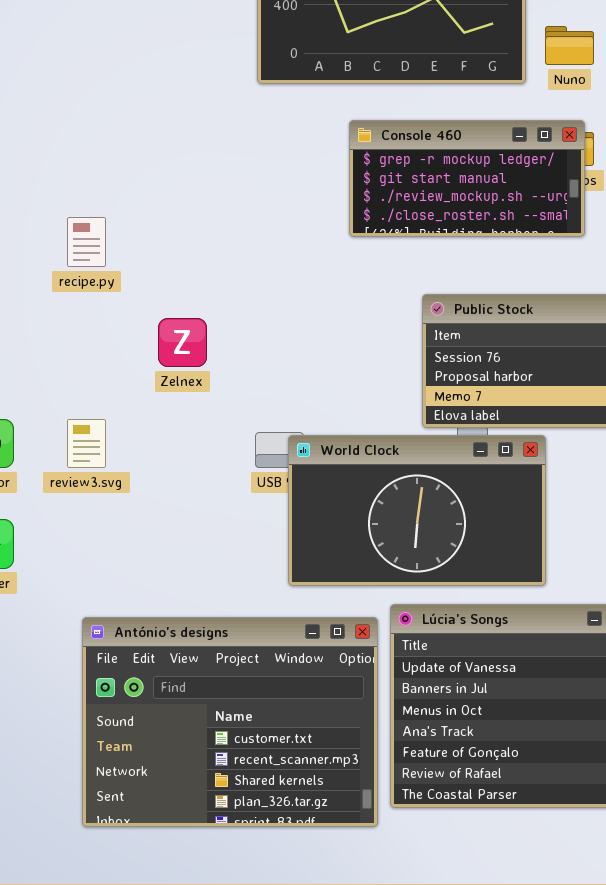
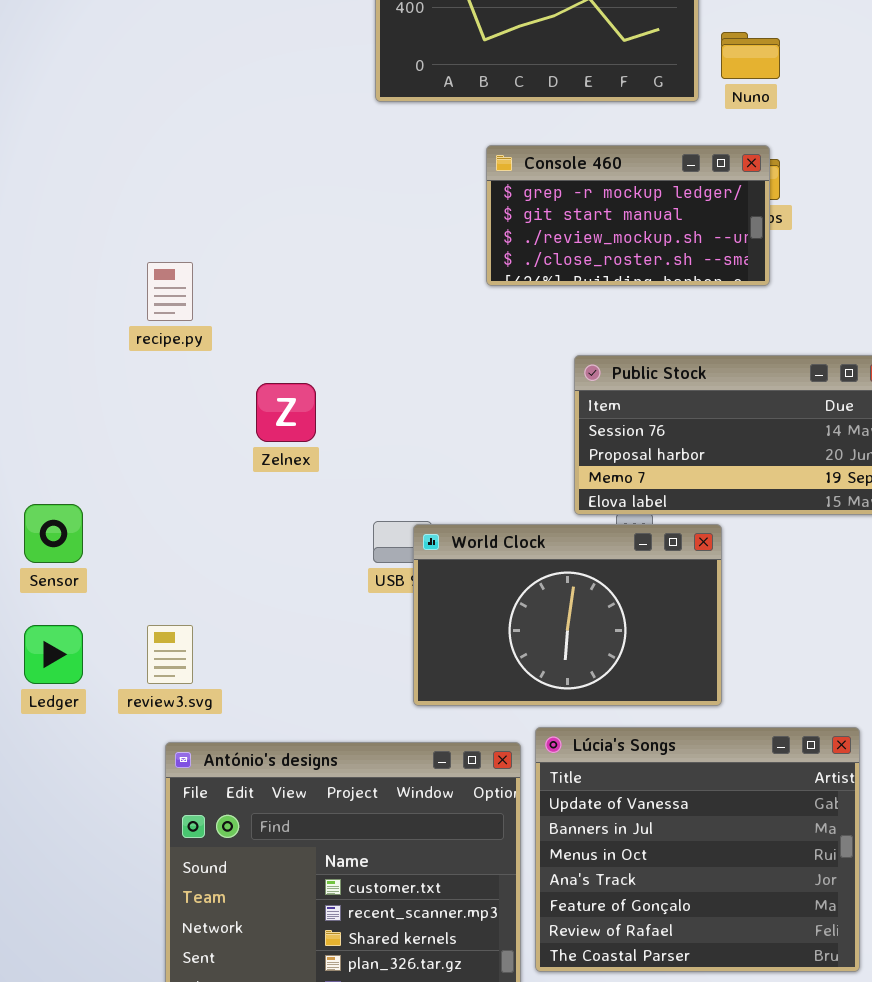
review3.svg: [67,419,106,468] -> [147,625,193,684], moved

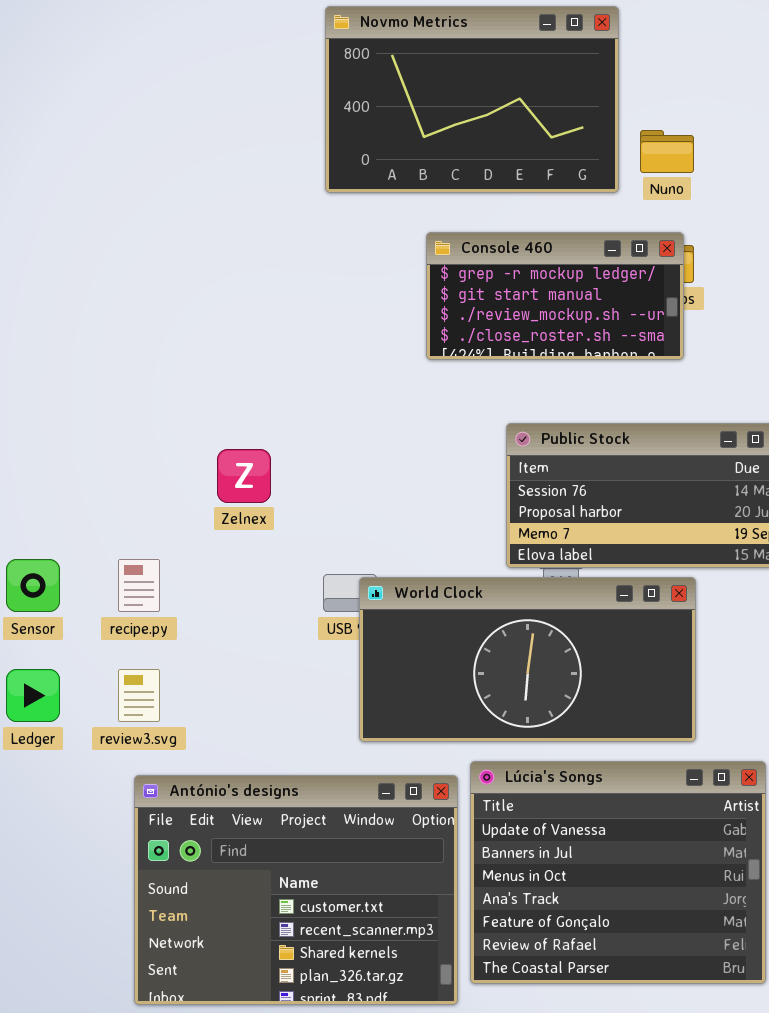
recipe.py: [147,262,193,321] -> [118,559,160,612], moved
World Clock: [413,524,722,706] -> [359,577,696,742], resized

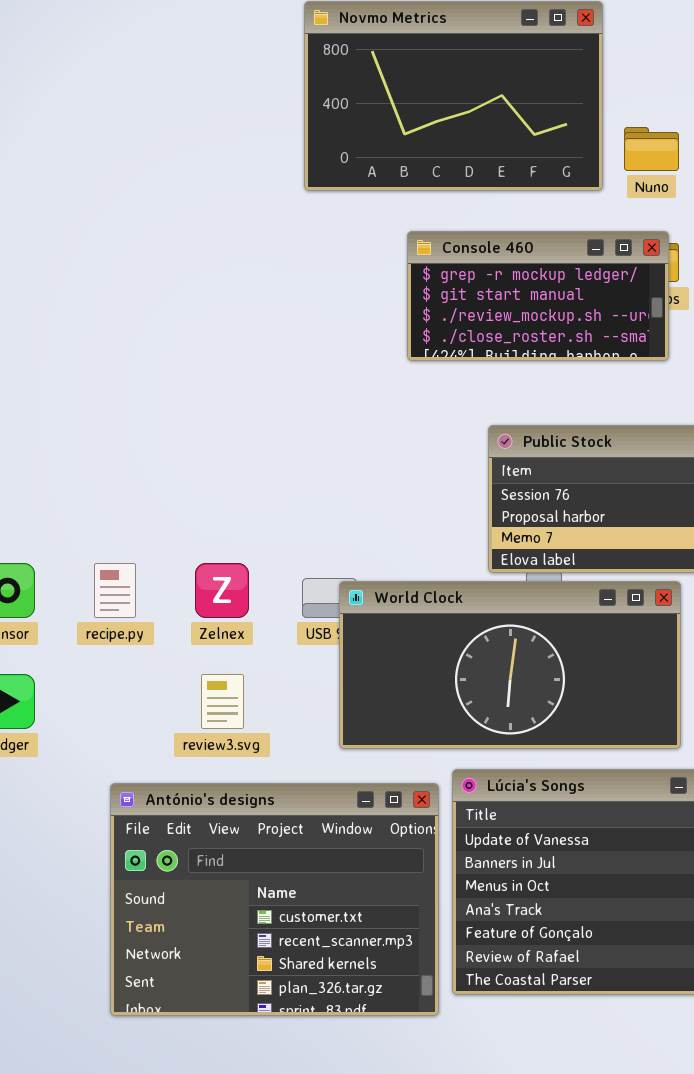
Zelnex: [217,449,271,503] -> [195,563,249,618], moved
review3.svg: [118,669,160,722] -> [201,674,244,729], moved

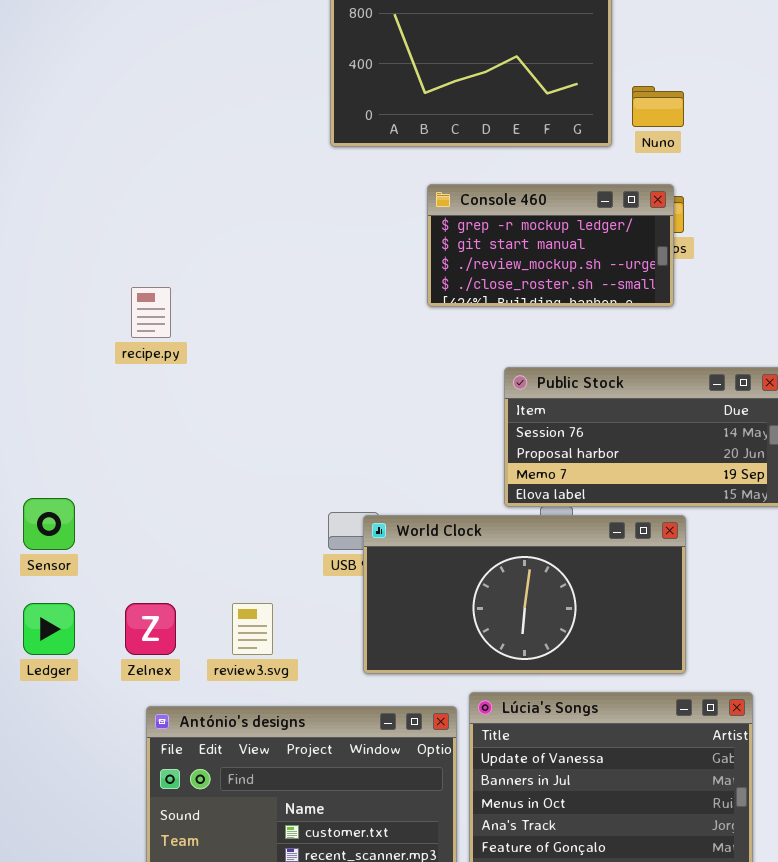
recipe.py: [94,563,136,618] -> [131,287,171,338], moved
Zelnex: [195,563,249,618] -> [125,603,176,655], moved

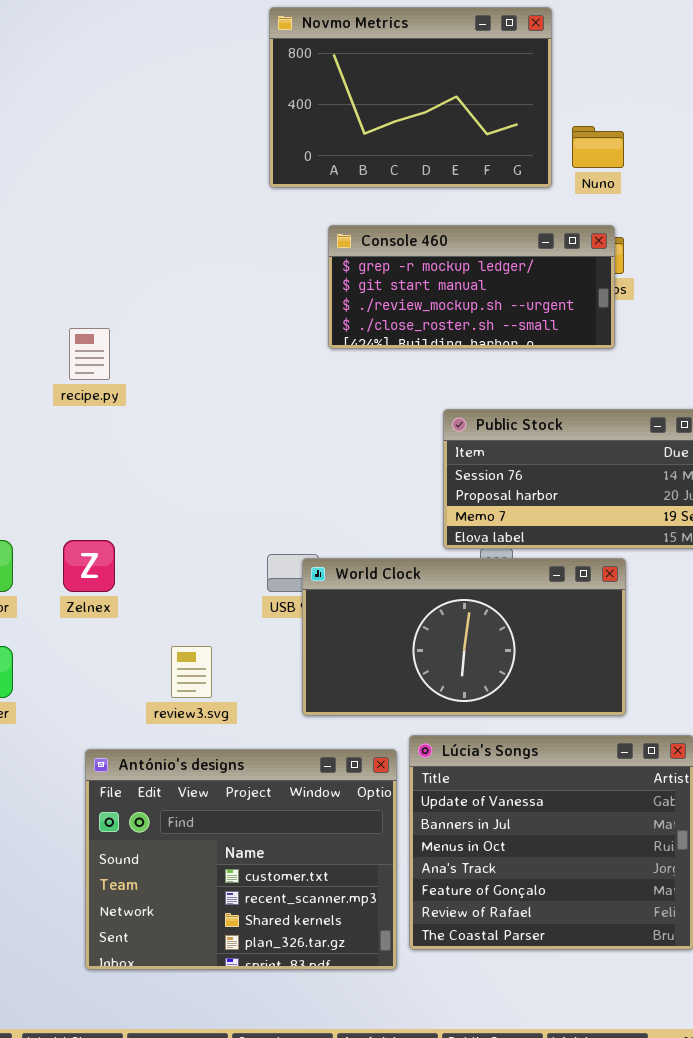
Console 460: [427,184,674,307] -> [328,225,615,349], resized
Zelnex: [125,603,176,655] -> [63,540,115,592], moved

